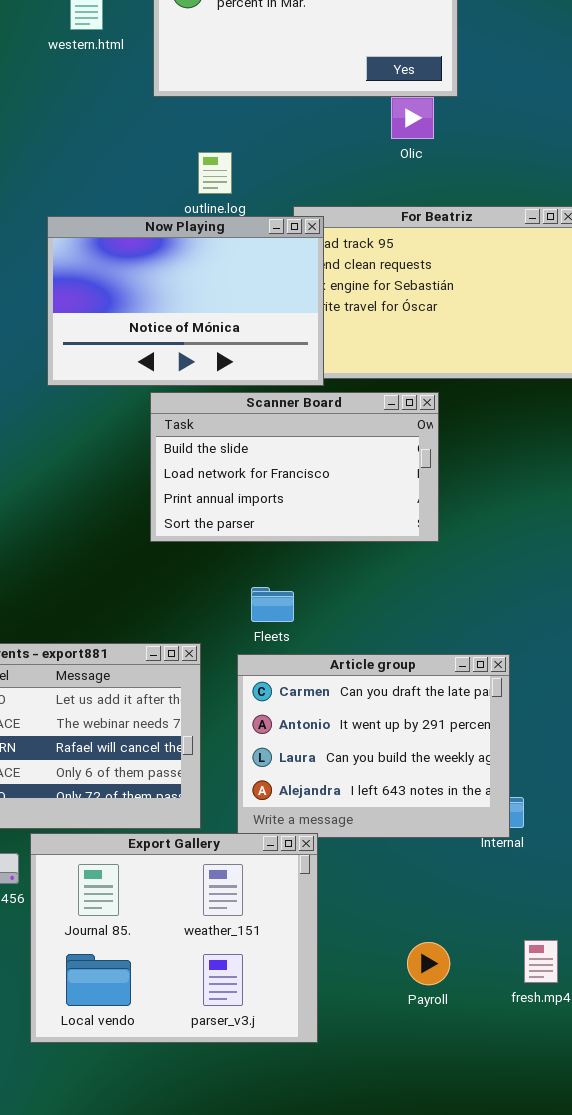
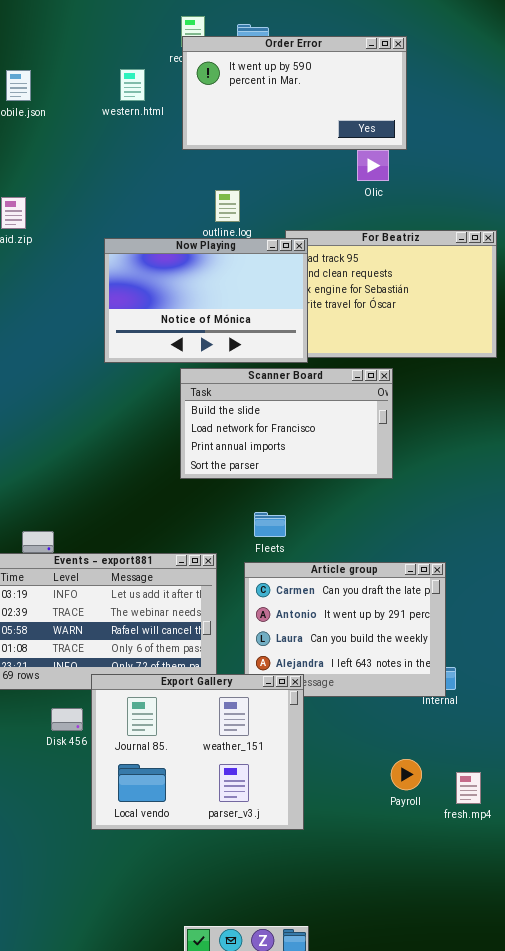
Export Gallery: [30,833,318,1043] -> [91,674,304,830], moved
Payroll: [407,942,450,985] -> [391,759,422,790], moved

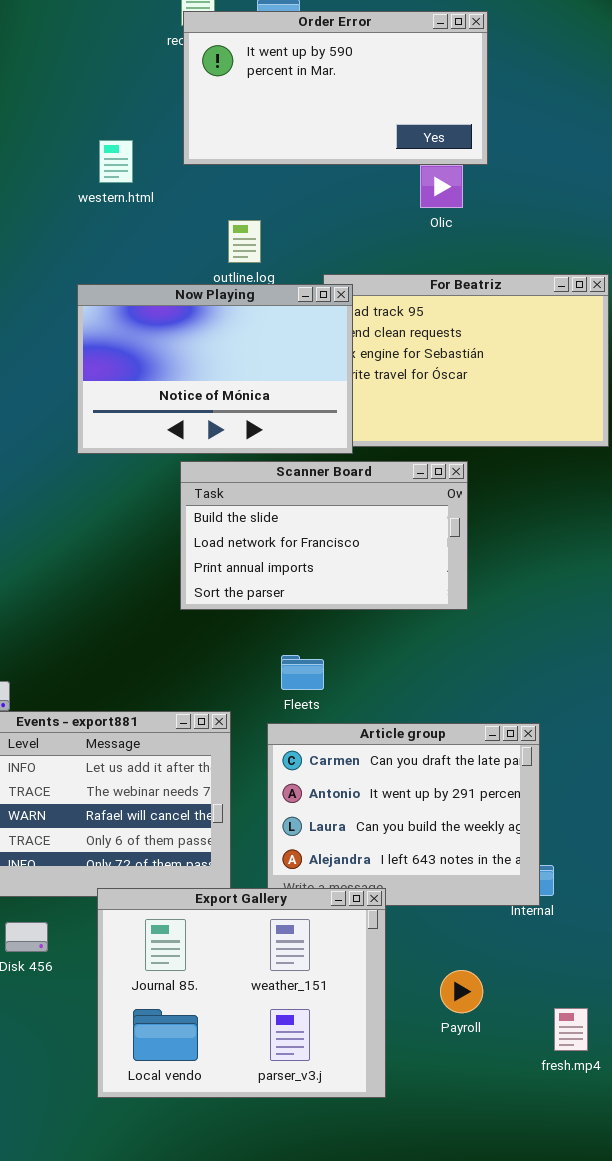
western.html: [120,69,145,101] -> [99,140,133,183], moved
Export Gallery: [91,674,304,830] -> [97,888,386,1098], moved
Payroll: [391,759,422,790] -> [440,970,483,1013], moved

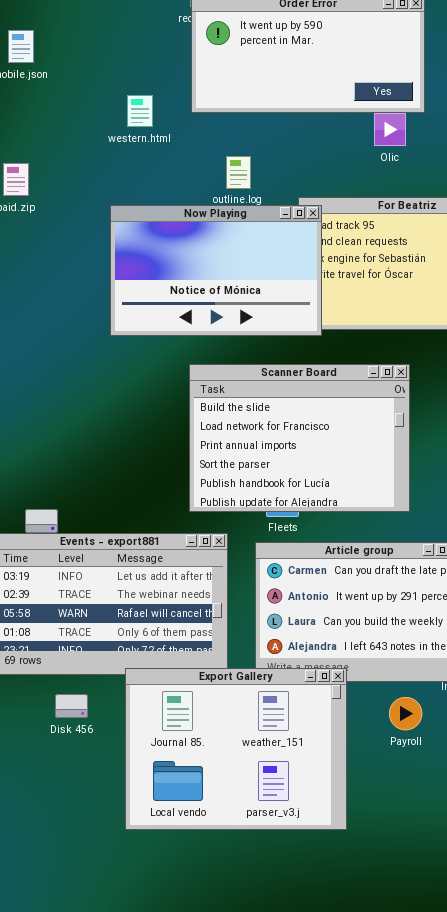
Scanner Board: [180,461,468,610] -> [189,364,410,512], moved, resized
Payroll: [440,970,483,1013] -> [389,697,422,730], moved

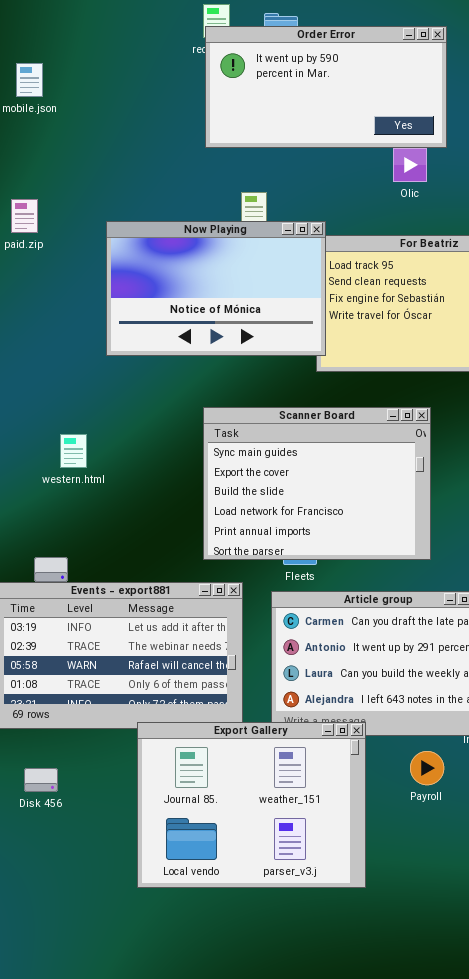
western.html: [127,95,153,127] -> [60,434,87,468], moved
Now Playing: [110,205,322,336] -> [106,221,326,356], moved
Scanner Board: [189,364,410,512] -> [203,407,431,560], scrolled up 2 rows
Disk 456: [55,694,88,718] -> [24,768,58,792], moved

